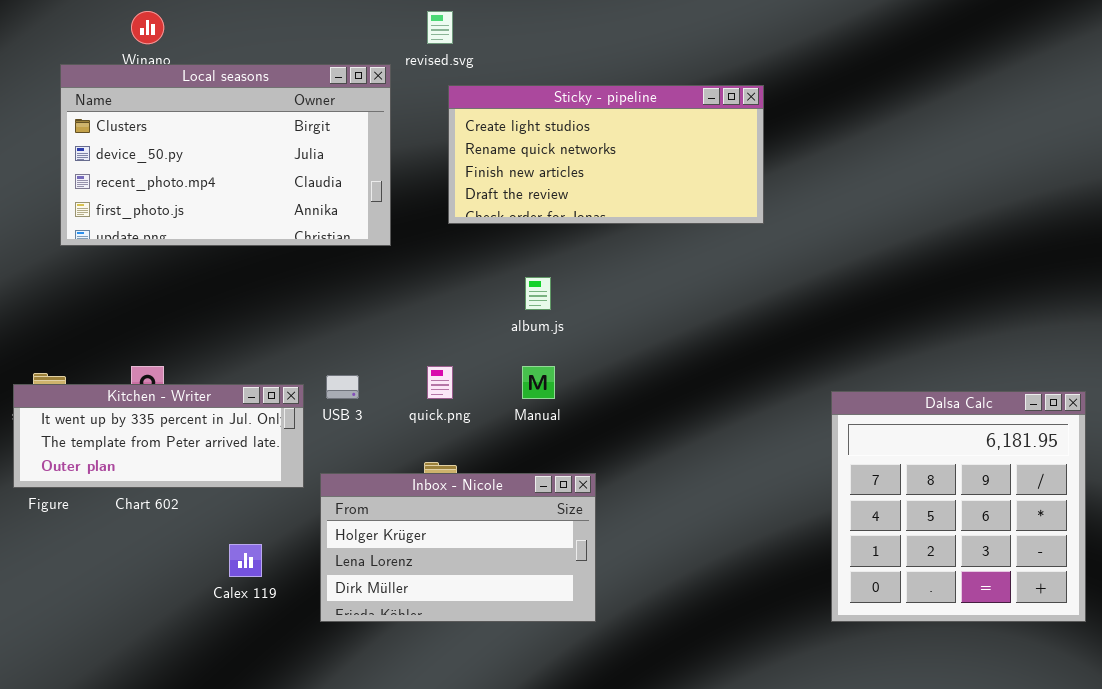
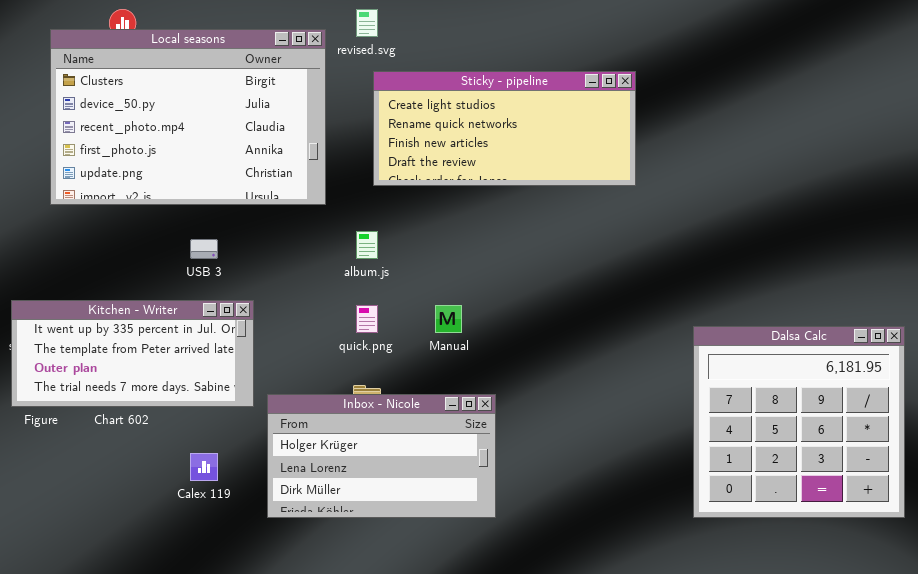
Local seasons: [60,64,391,246] -> [50,29,326,205], resized
album.js: [525,277,551,310] -> [356,231,378,259], moved
USB 3: [326,375,359,399] -> [190,239,218,259], moved
Kitchen - Writer: [13,384,304,488] -> [11,300,254,407], resized

